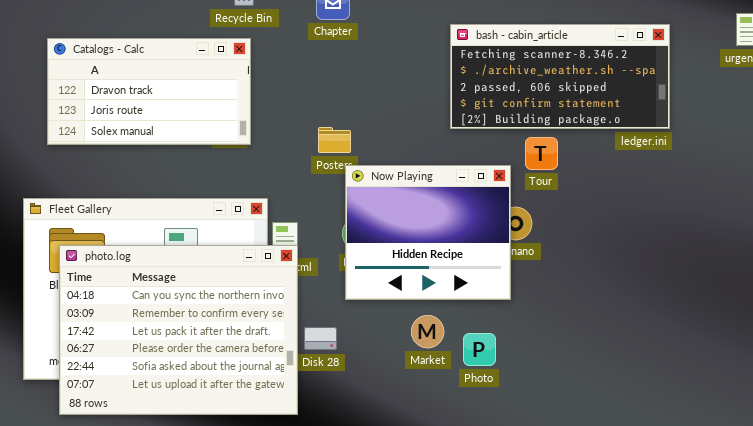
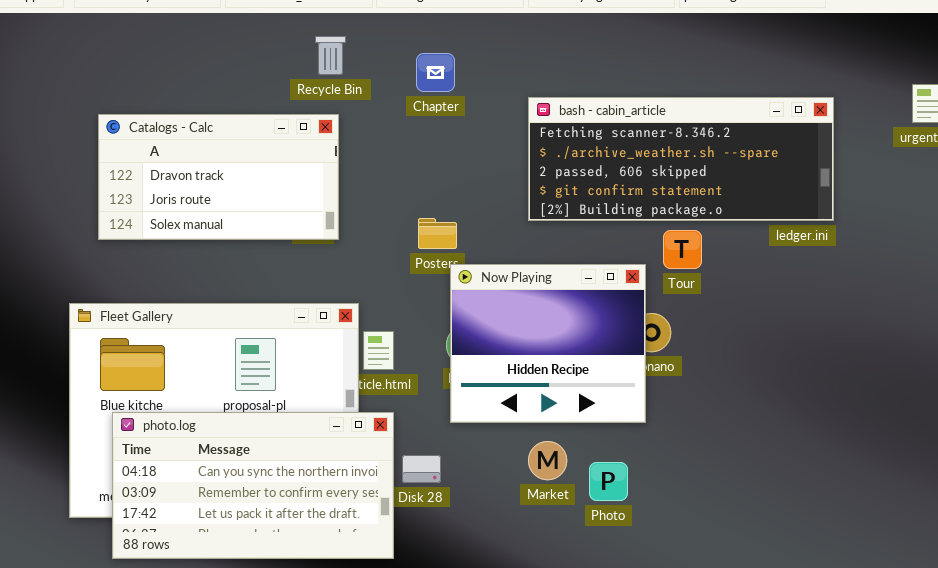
bash - cabin_article: [450,24,670,129] -> [528,97,834,221], resized
photo.log: [59,245,298,415] -> [112,412,394,559], resized

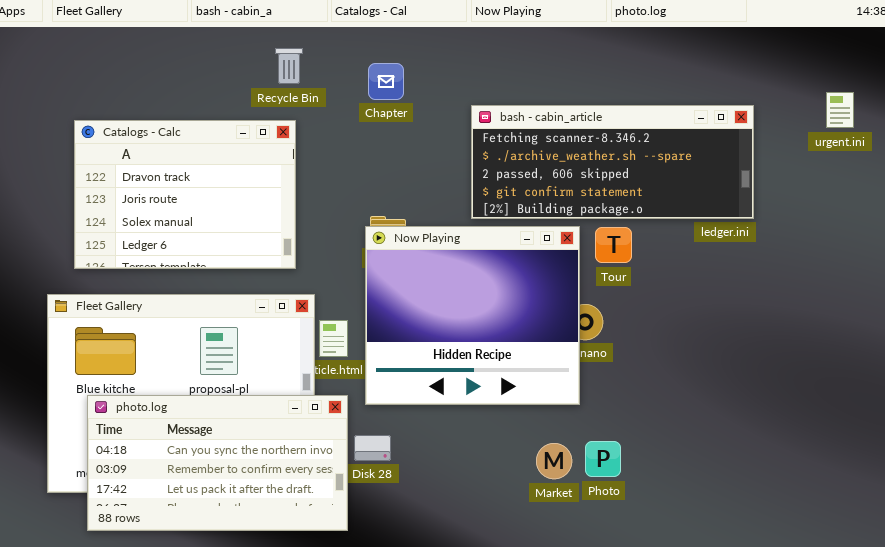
Catalogs - Calc: [98,114,339,240] -> [74,120,296,269], resized
Now Playing: [450,264,646,423] -> [365,226,580,405], resized
Market: [528,441,567,480] -> [536,443,572,479], moved
Photo: [589,462,628,501] -> [585,441,621,477], moved

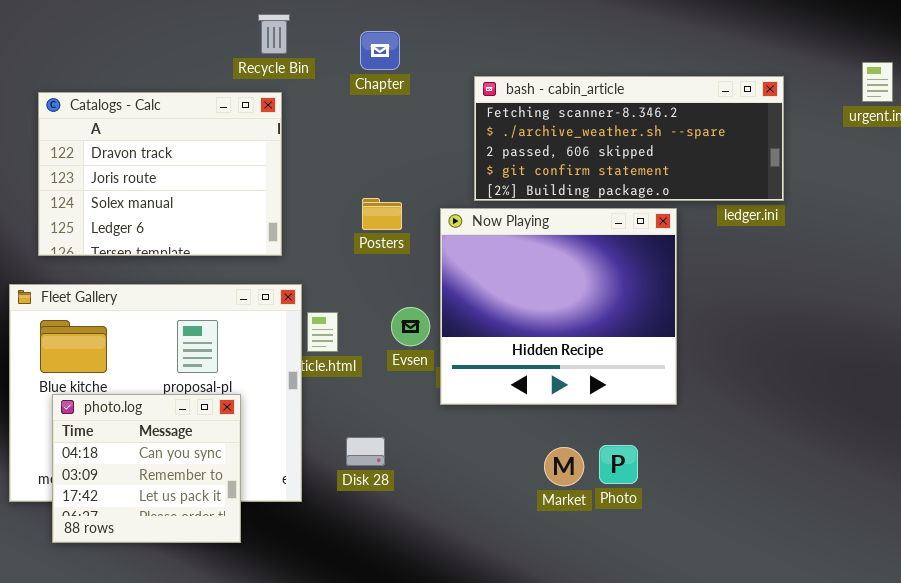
Now Playing: [365,226,580,405] -> [440,208,677,405], moved
photo.log: [87,395,348,531] -> [52,394,241,543], resized

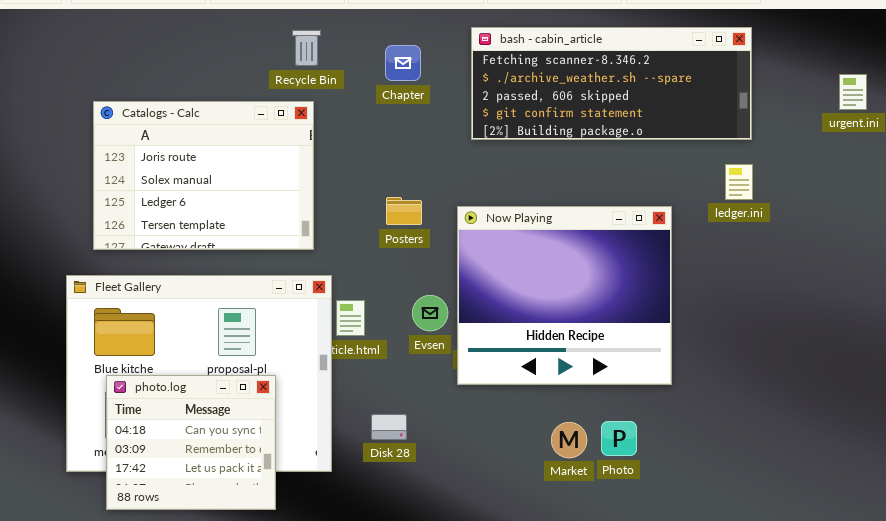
bash - cabin_article: [474,76,784,201] -> [471,27,752,140], moved
Catalogs - Calc: [38,92,282,256] -> [93,101,314,250], scrolled down 1 row

